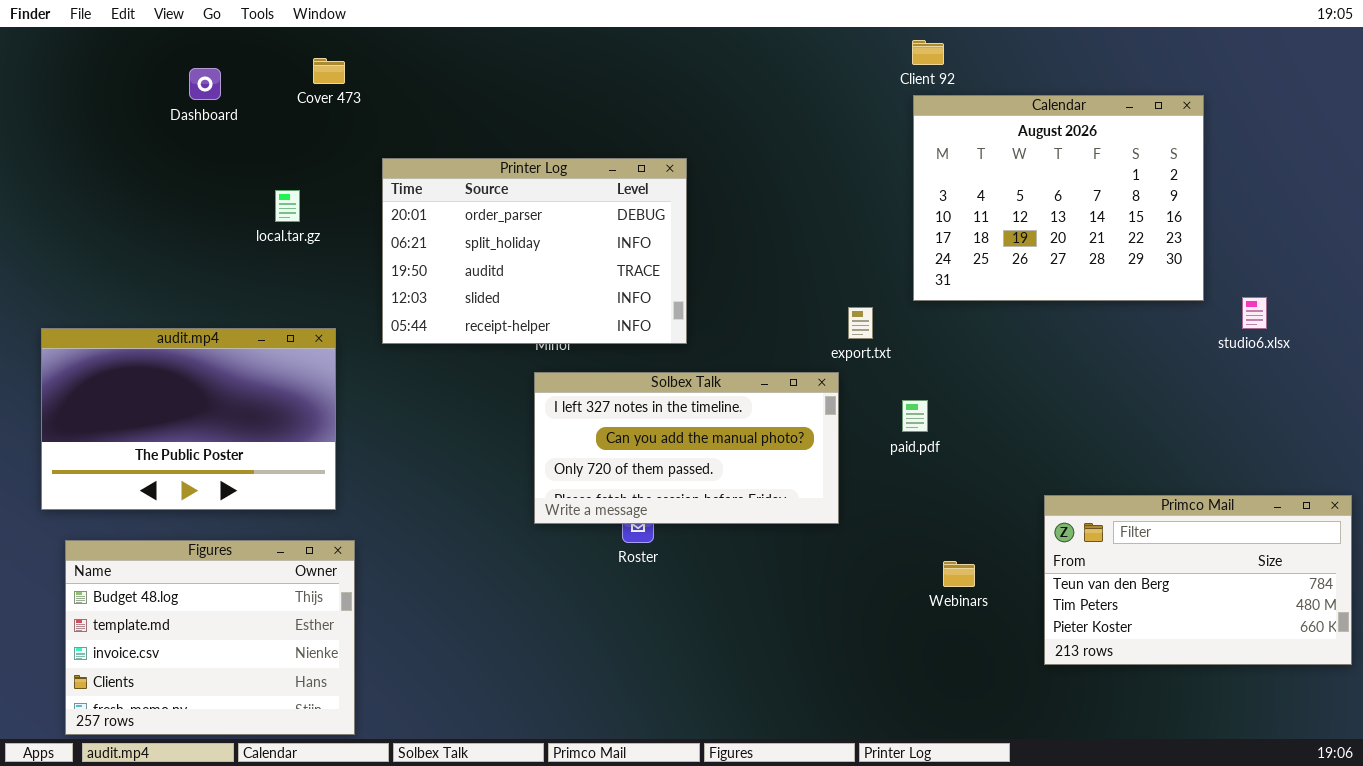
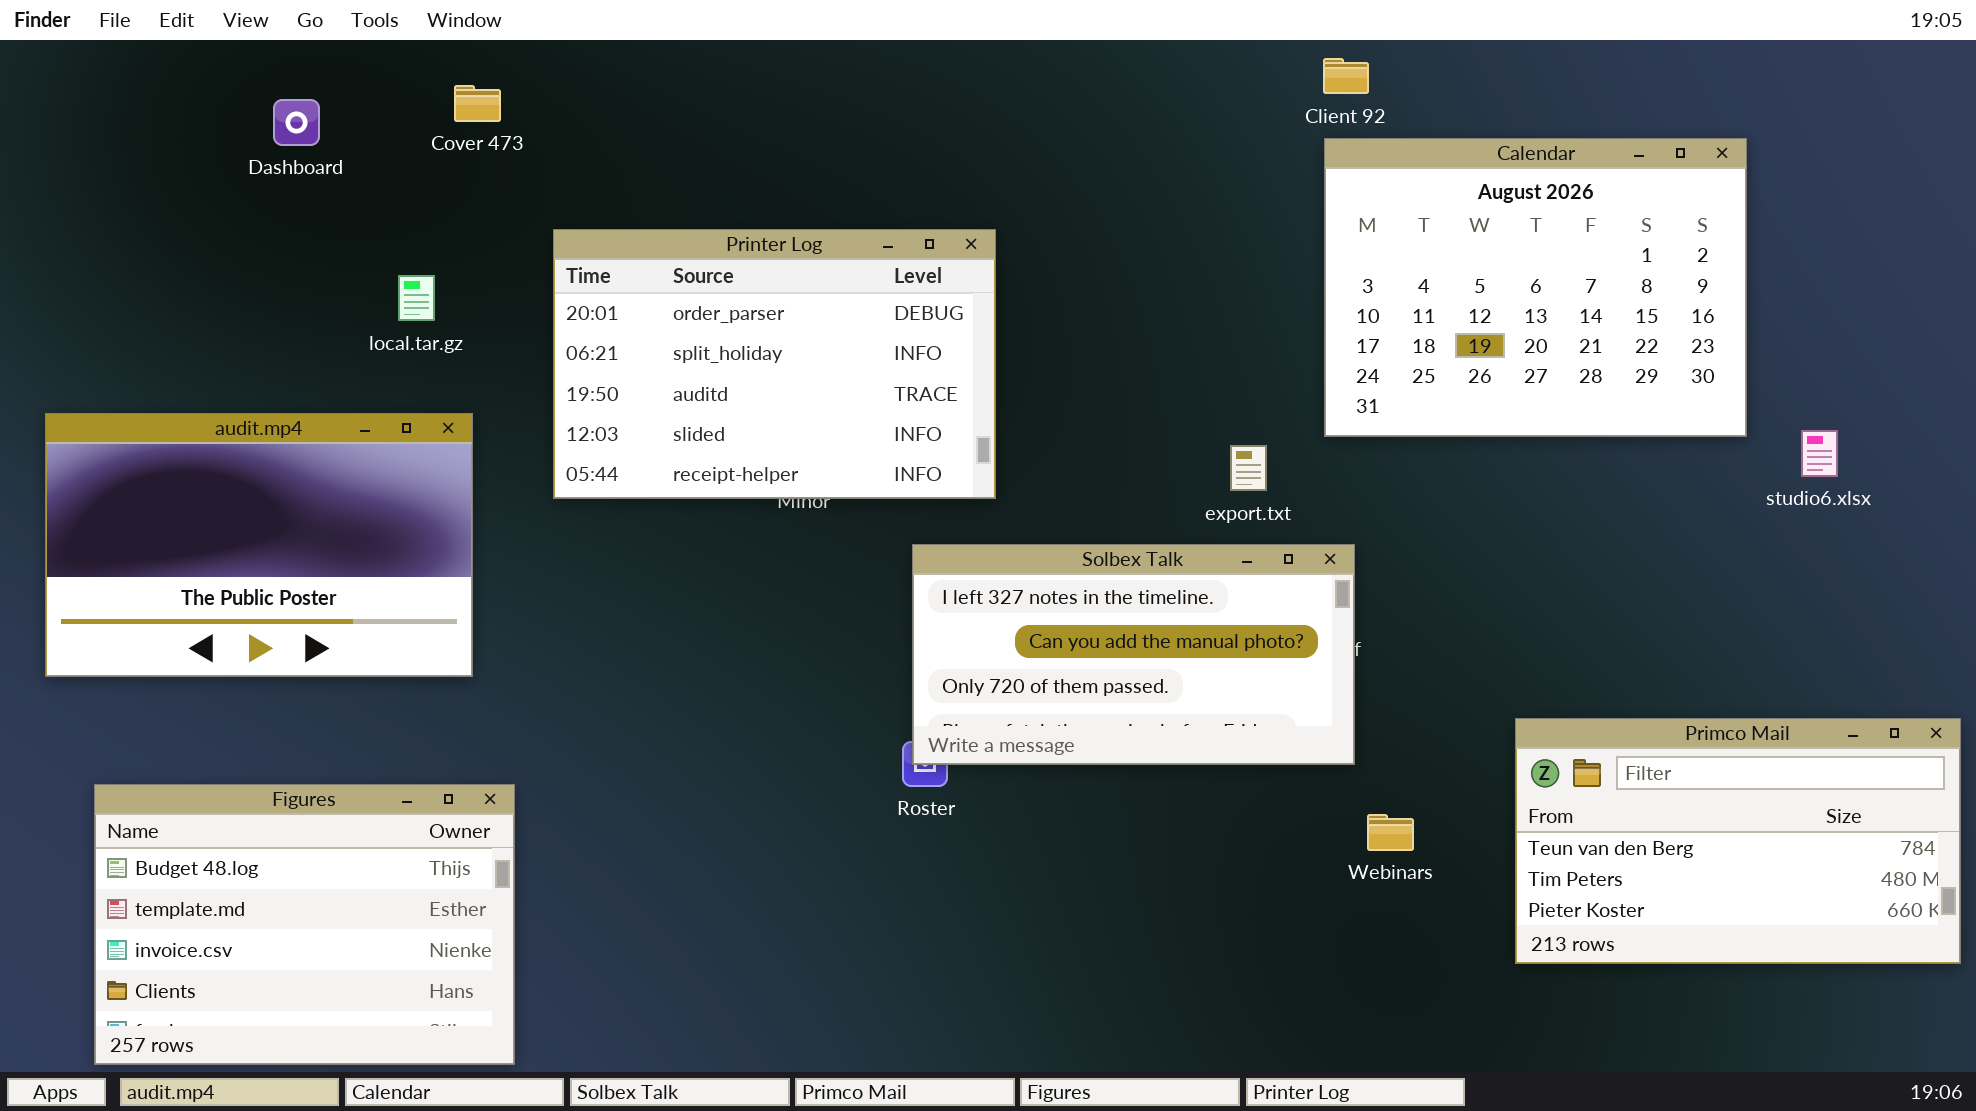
audit.mp4: [41,328,336,510] -> [45,413,473,677], moved
Solbex Talk: [534,372,839,524] -> [912,544,1355,765], moved

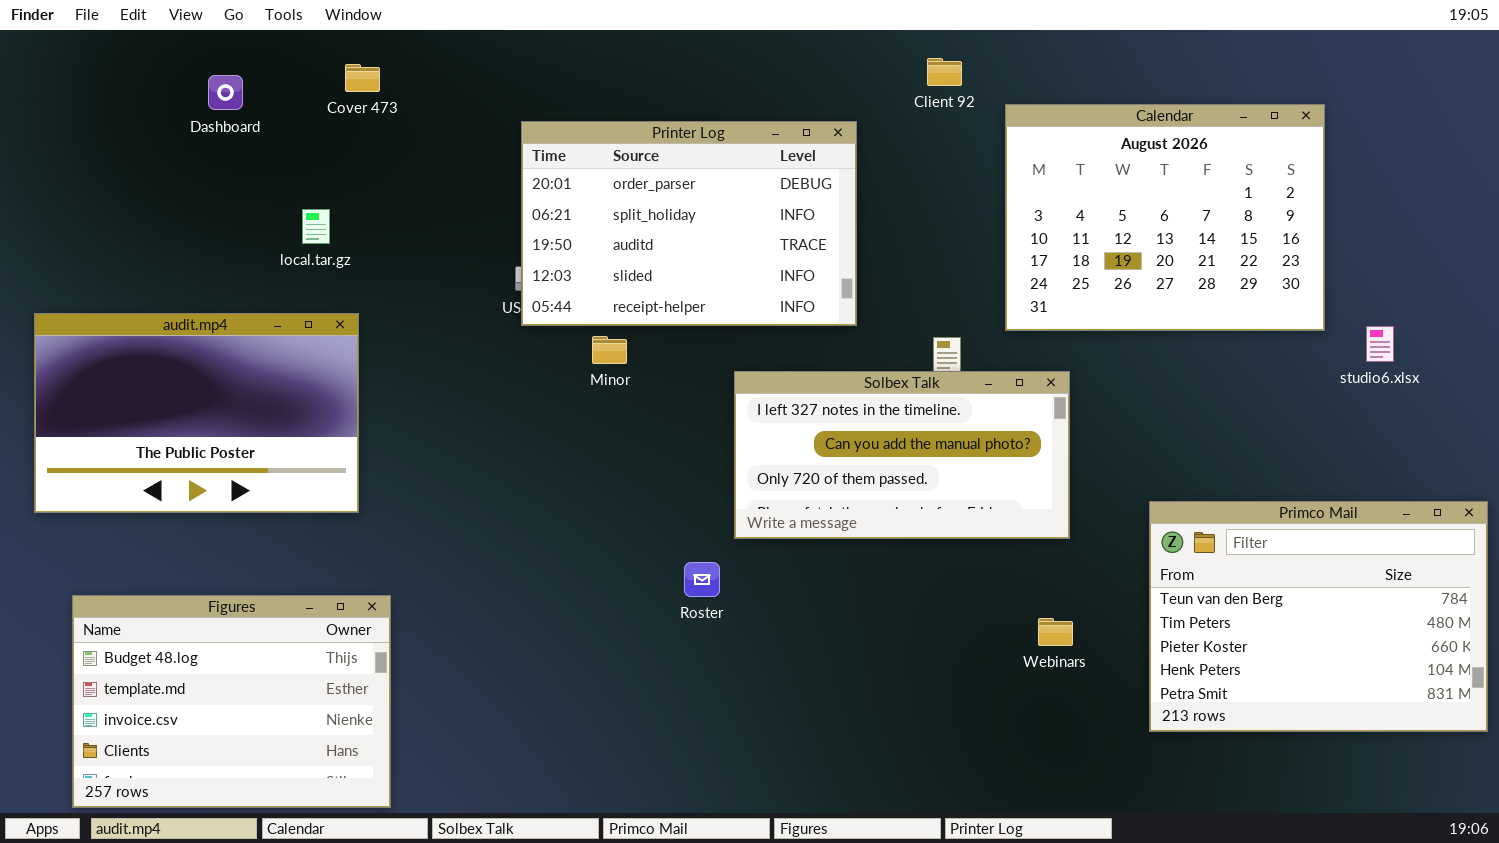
Client 92: [1323,58,1369,94] -> [927,58,962,86], moved
Printer Log: [553,229,996,499] -> [521,121,857,326], moved
Solbex Talk: [912,544,1355,765] -> [734,371,1070,539], moved
Primco Mail: [1515,718,1961,964] -> [1149,501,1488,732], resized

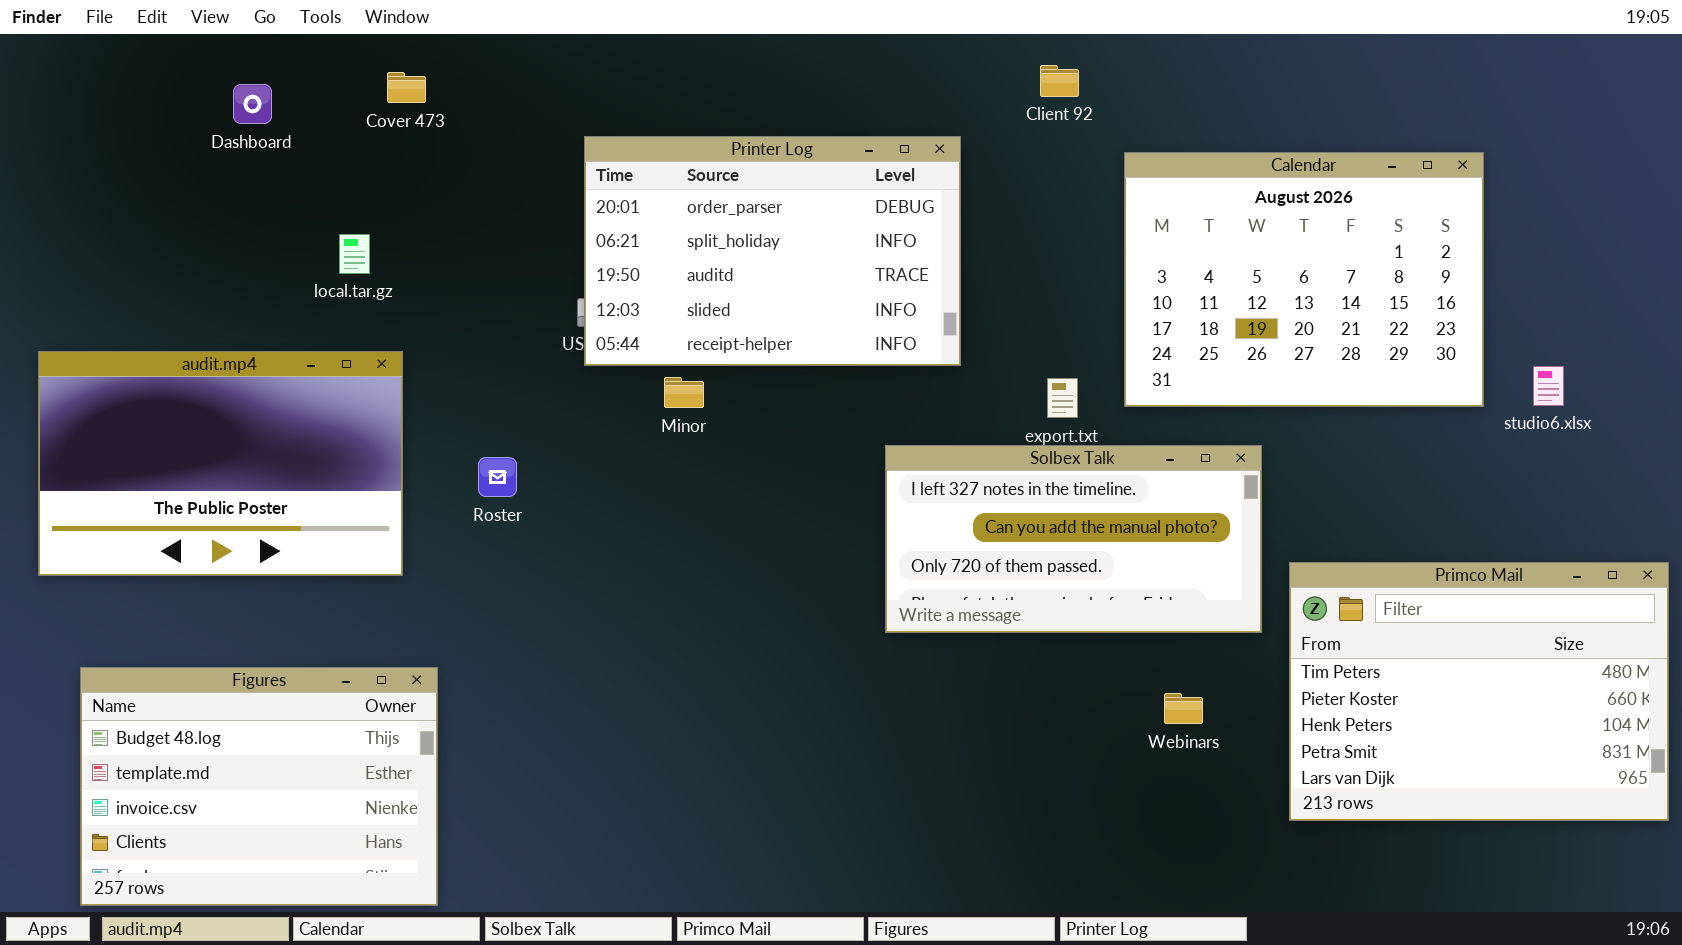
Calendar: [1005,104,1325,331] -> [1124,152,1484,407], moved
Solbex Talk: [734,371,1070,539] -> [885,445,1262,633], moved
Primco Mail: [1149,501,1488,732] -> [1289,562,1669,821], scrolled down 1 row
Roster: [684,562,720,597] -> [478,457,517,497], moved

